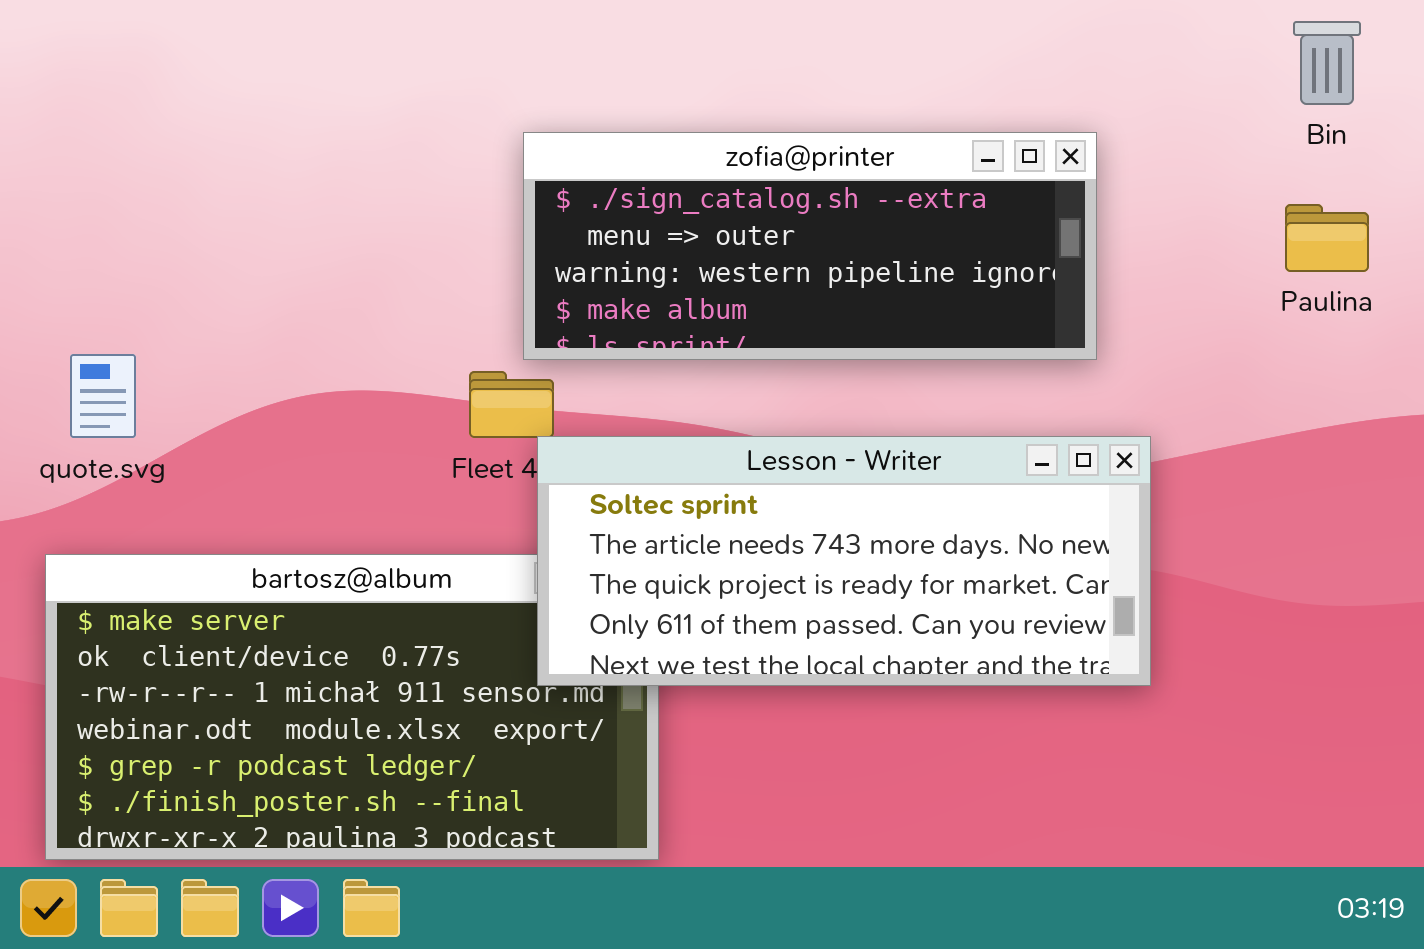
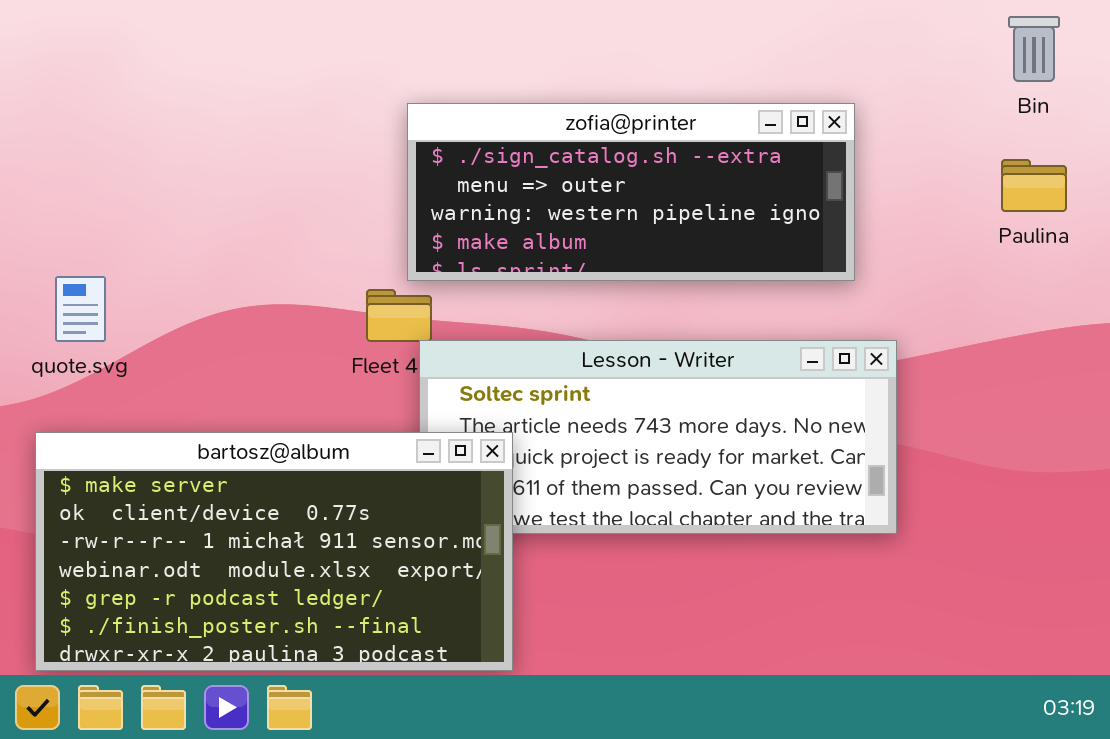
bartosz@album: [45,554,659,860] -> [35,432,513,671], raised

